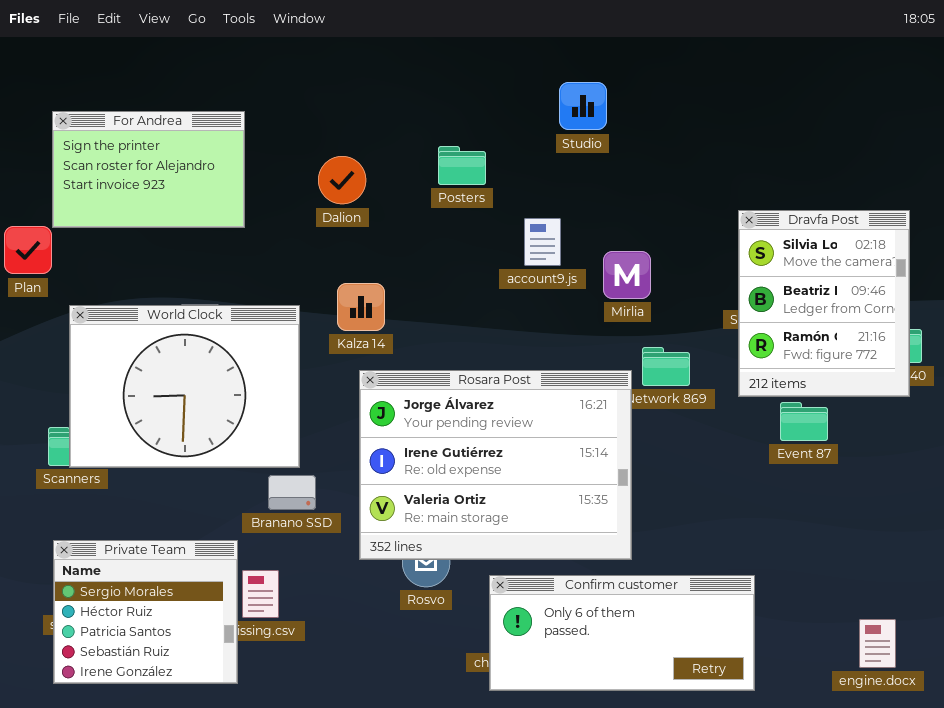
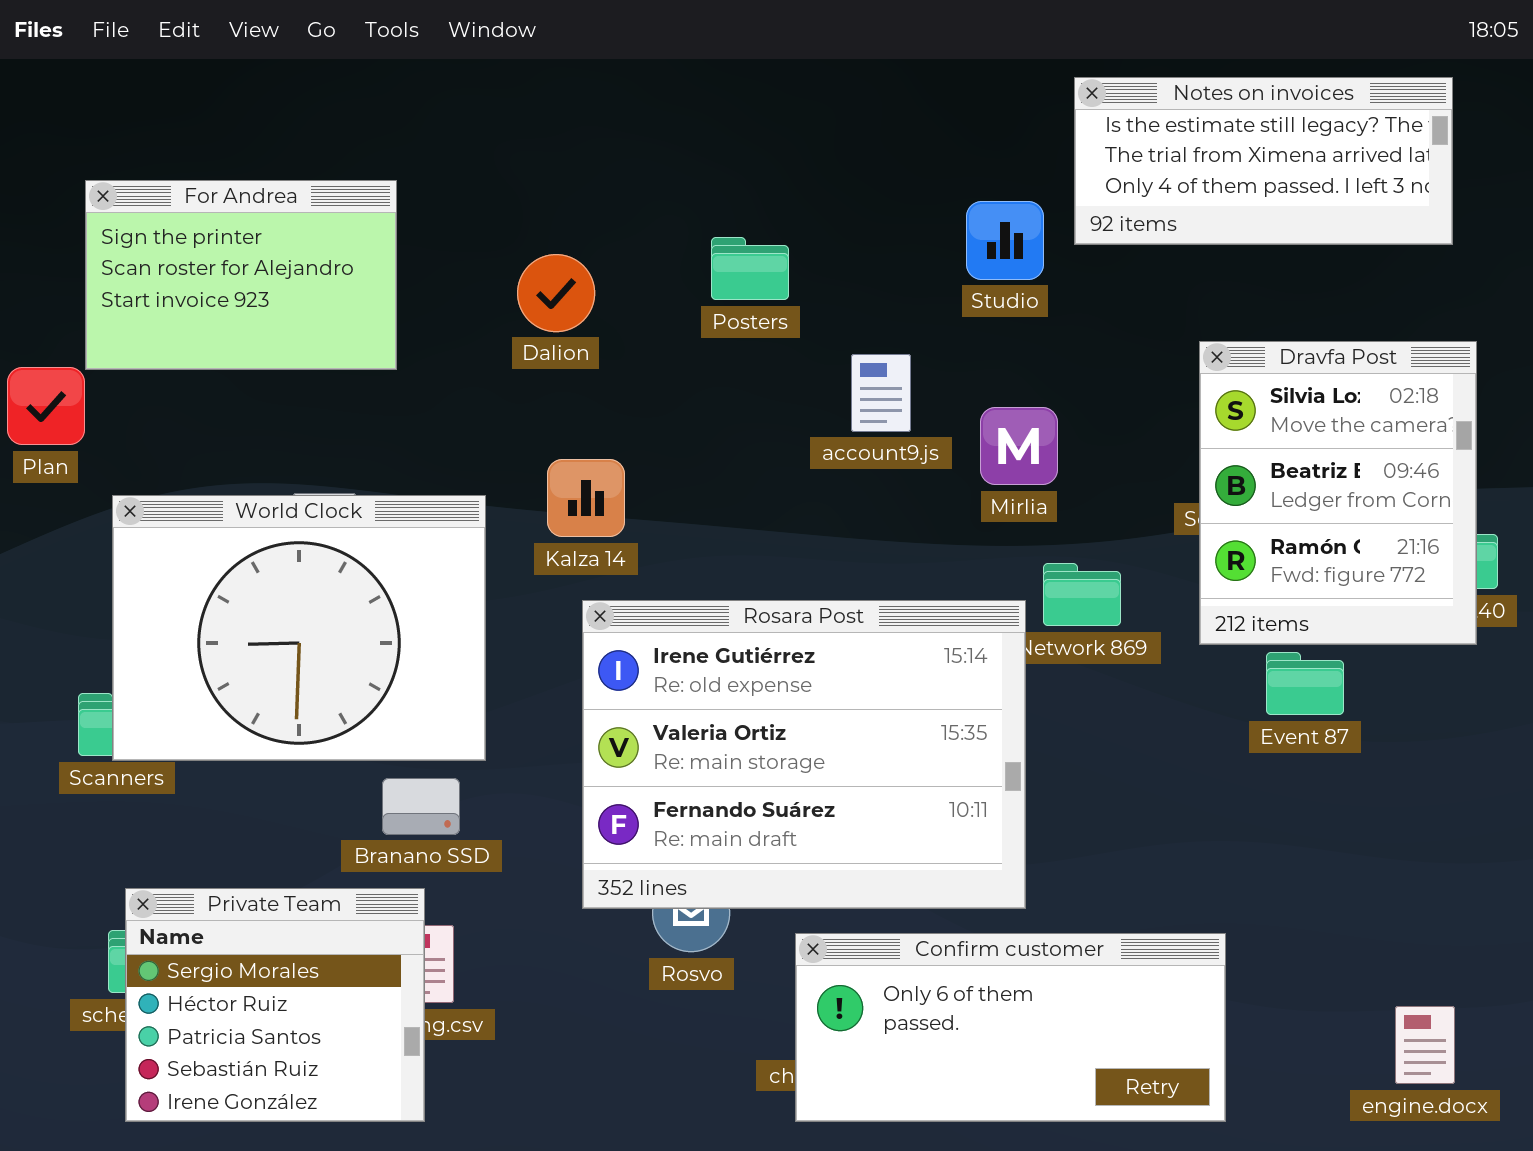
Notes on invoices: none -> [1074,77,1453,245], opened
Studio: [559,82,607,130] -> [966,201,1044,280], moved
Rosara Post: [359,370,632,560] -> [582,600,1026,909], scrolled down 1 row
Branano SSD: [268,475,316,510] -> [382,778,460,835], moved
Private Team: [53,540,238,684] -> [125,888,425,1122], moved

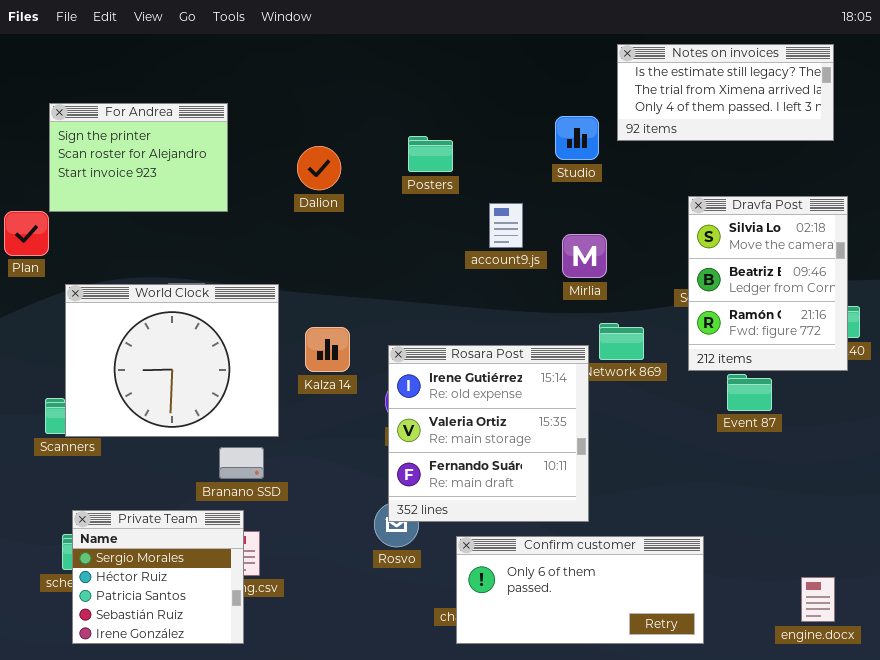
Kalza 14: [547,459,625,537] -> [305,327,350,372], moved
Rosara Post: [582,600,1026,909] -> [388,345,589,522], resized

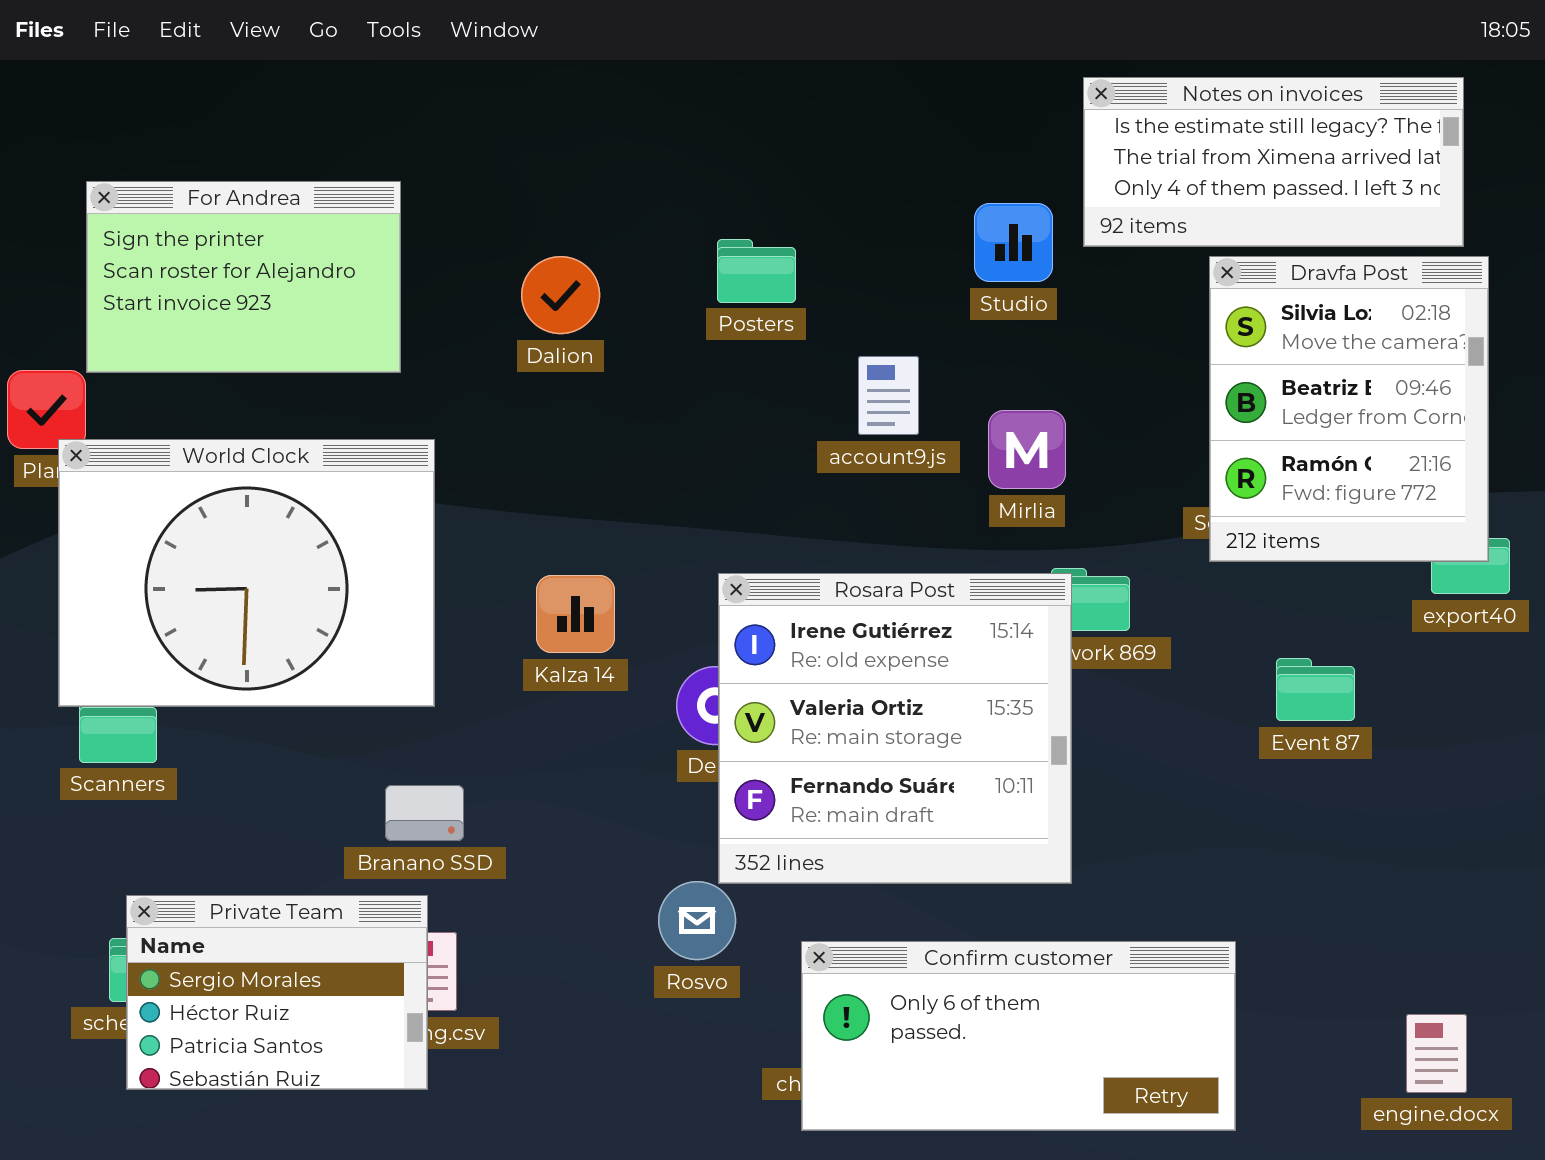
Dravfa Post: [688,196,848,371] -> [1209,256,1489,562], moved
World Clock: [65,284,279,437] -> [58,439,435,707], moved
Rosara Post: [388,345,589,522] -> [718,573,1072,884], moved
Private Team: [72,510,244,644] -> [126,895,428,1090], resized

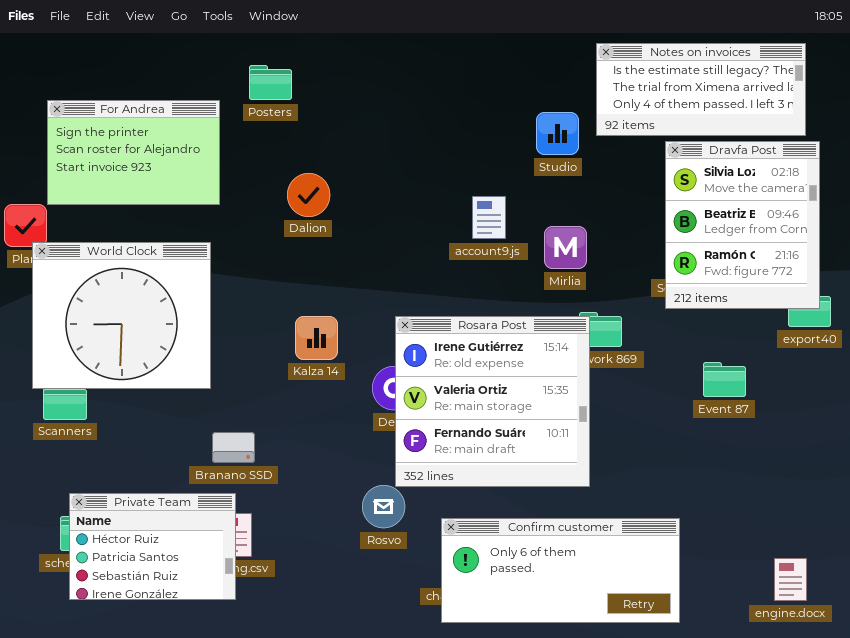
Posters: [717,239,796,303] -> [249,65,292,100], moved
Dalion: [521,256,600,334] -> [287,173,330,217], moved
World Clock: [58,439,435,707] -> [32,242,211,389], resized
Private Team: [126,895,428,1090] -> [69,493,236,600], scrolled down 1 row

